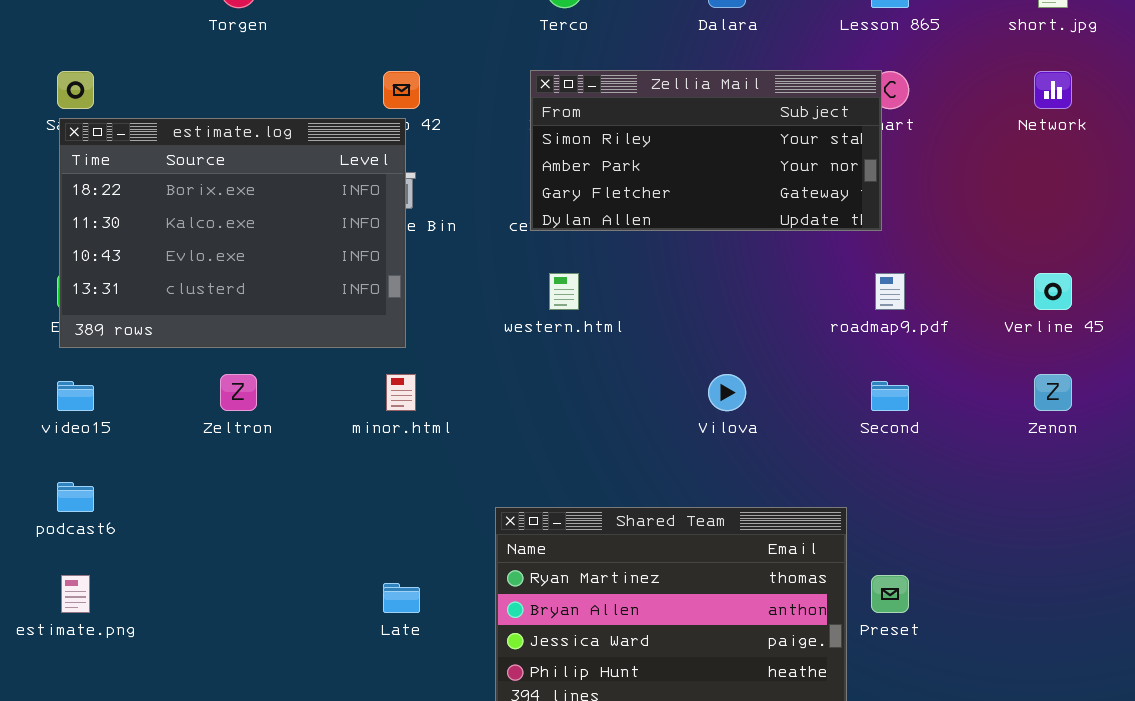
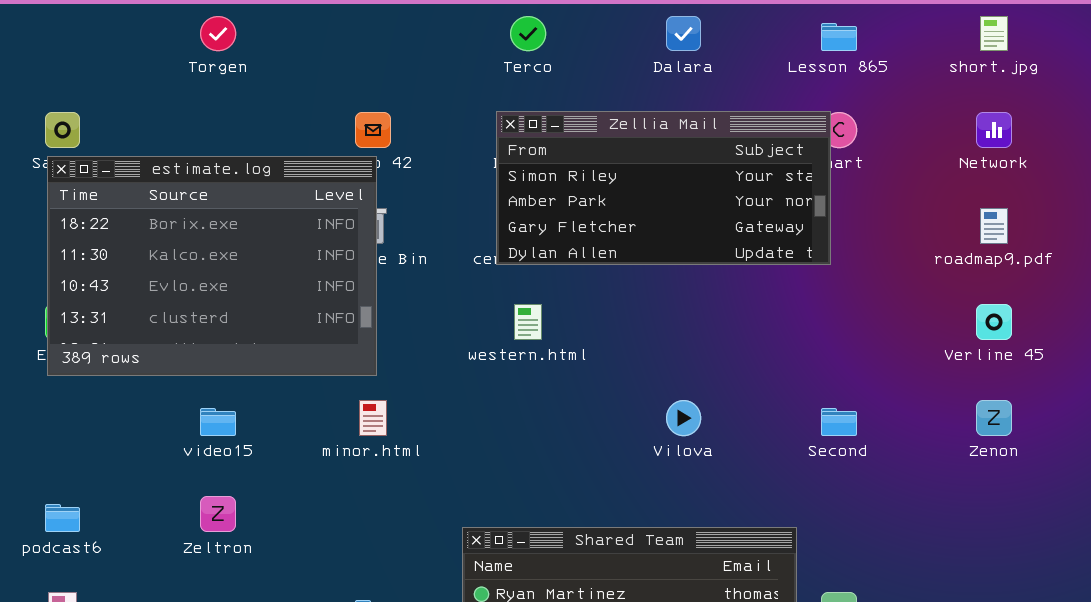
roadmap9.pdf: [875,273,905,310] -> [980,208,1008,244], moved
Zeltron: [220,374,257,411] -> [200,496,236,532], moved
video15: [57,381,94,411] -> [200,408,236,436], moved

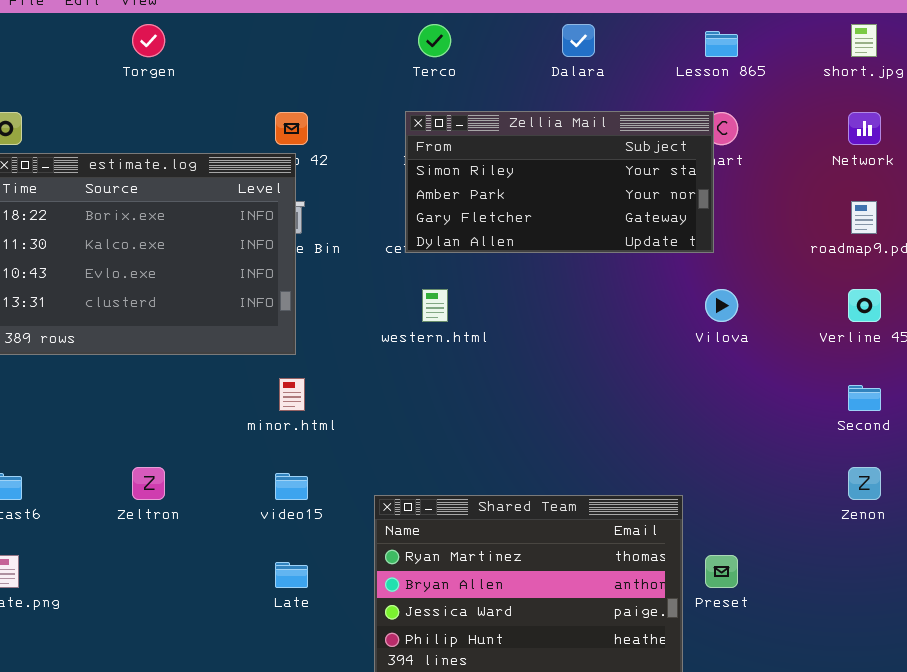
Vilova: [666,400,701,436] -> [705,289,738,322], moved
Zenon: [976,400,1012,436] -> [848,467,881,500], moved
video15: [200,408,236,436] -> [275,473,308,500], moved
Second: [821,408,857,436] -> [848,385,881,411], moved

